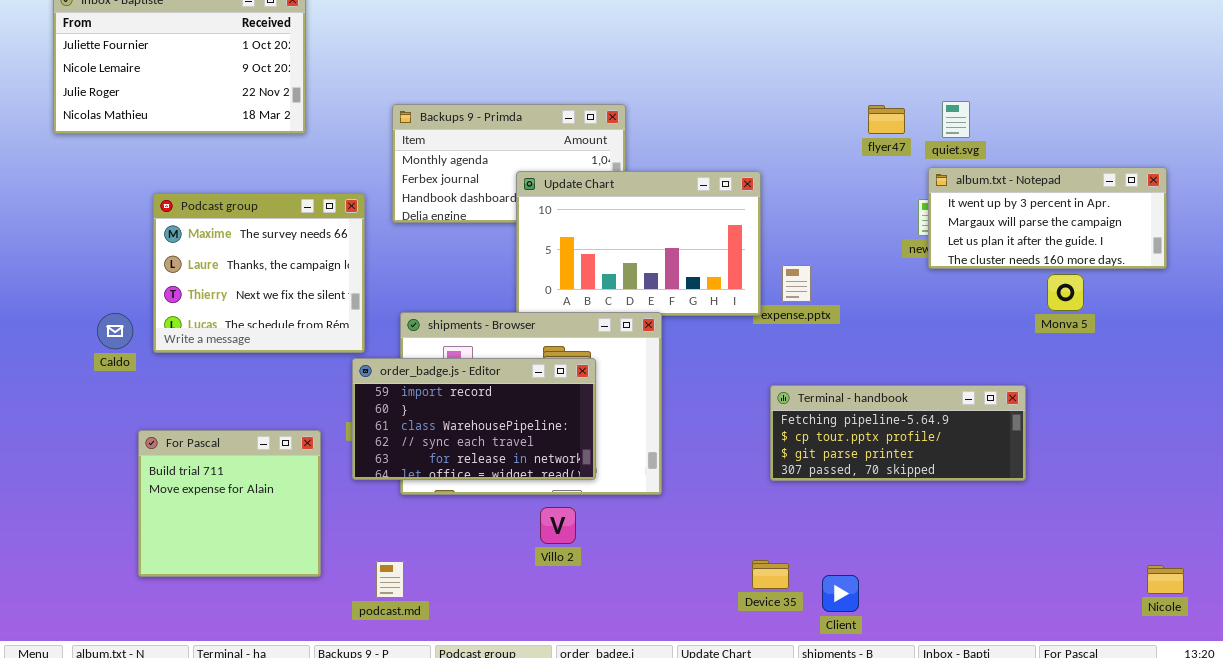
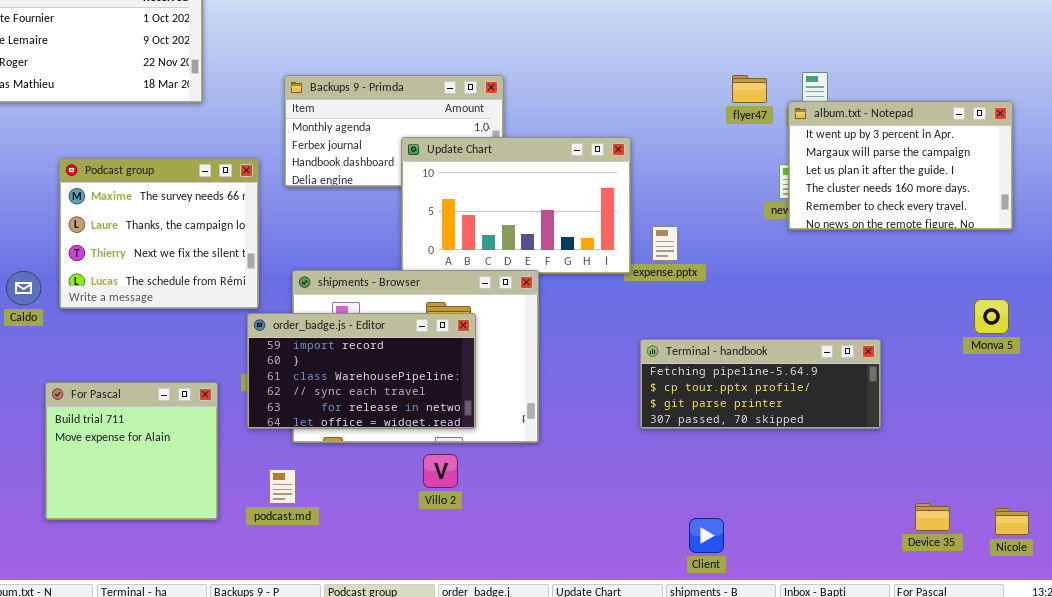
album.txt - Notepad: [928,167,1167,269] -> [788,101,1013,230], resized
Monva 5: [1047,274,1084,311] -> [974,299,1009,334], moved
Device 35: [752,560,789,589] -> [915,503,950,531], moved
podcast.md: [376,561,404,598] -> [269,469,296,504], moved

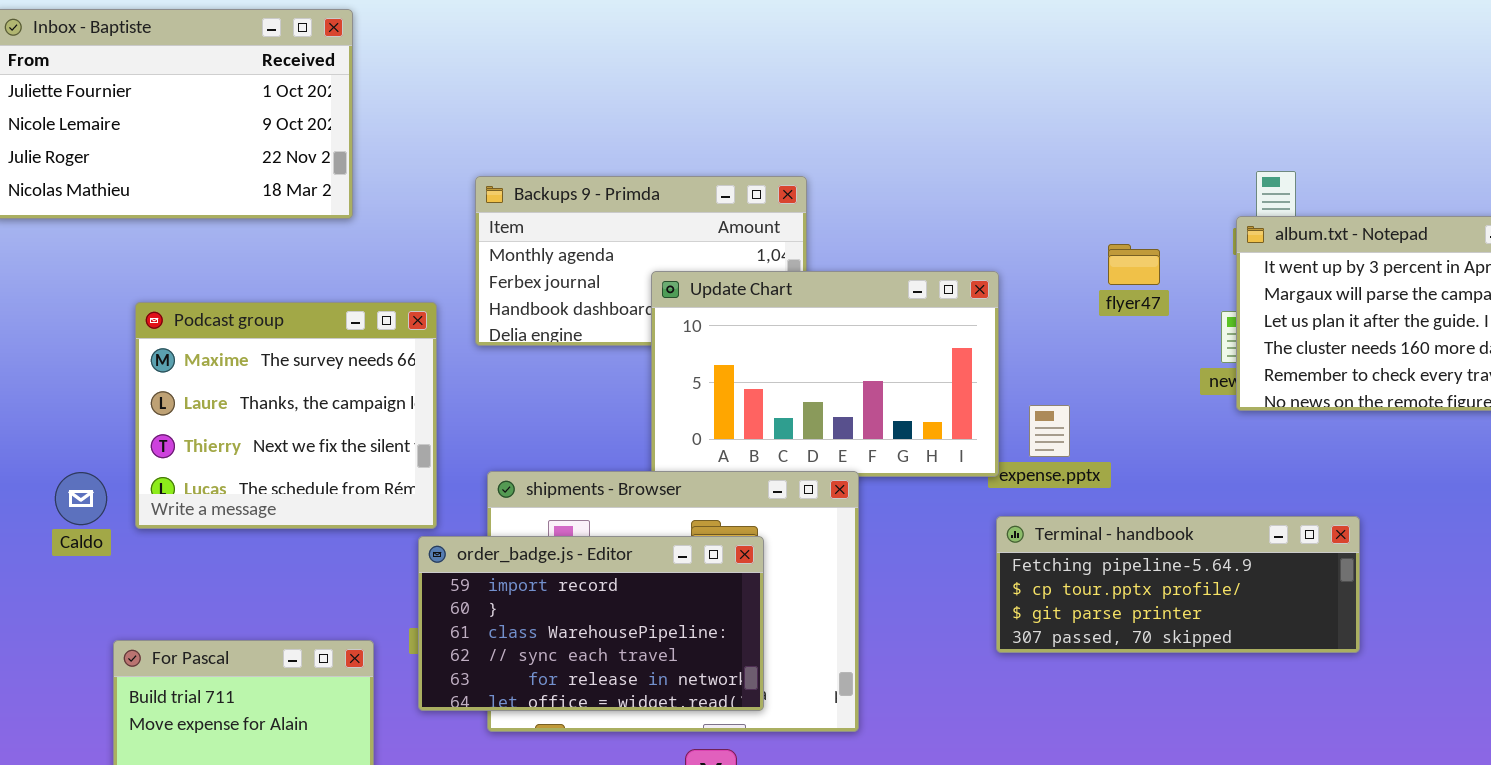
flyer47: [732,75,767,103] -> [1108,244,1160,285], moved
Terminal - handbook: [640,339,881,429] -> [996,516,1360,653], moved

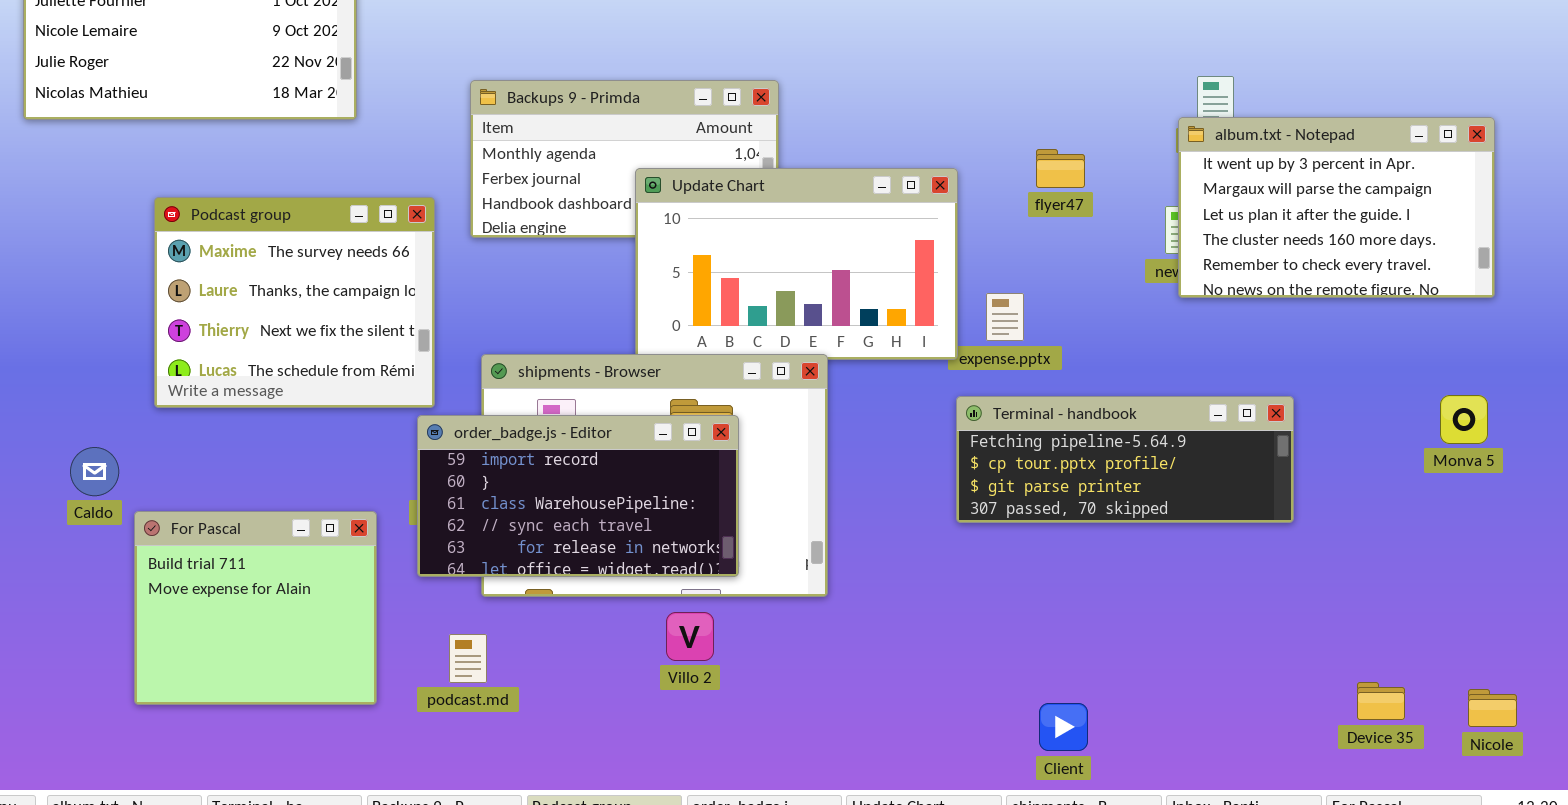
flyer47: [1108,244,1160,285] -> [1036,149,1085,188], moved
Caldo: [55,472,107,525] -> [70,447,119,496], moved

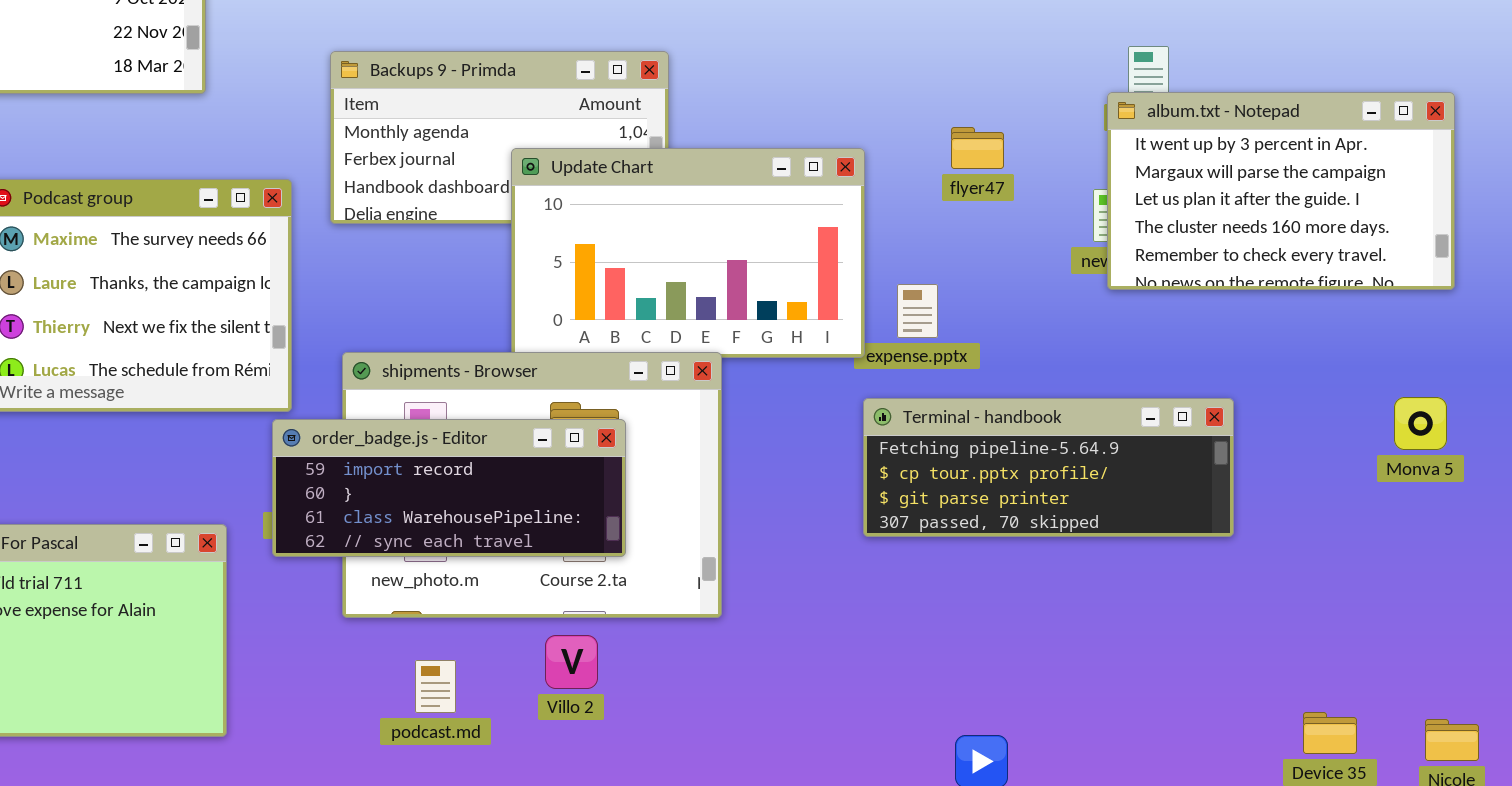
order_badge.js - Editor: [417,415,739,577] -> [272,419,626,557], resized
podcast.md: [449,634,487,683] -> [415,660,456,713], moved

